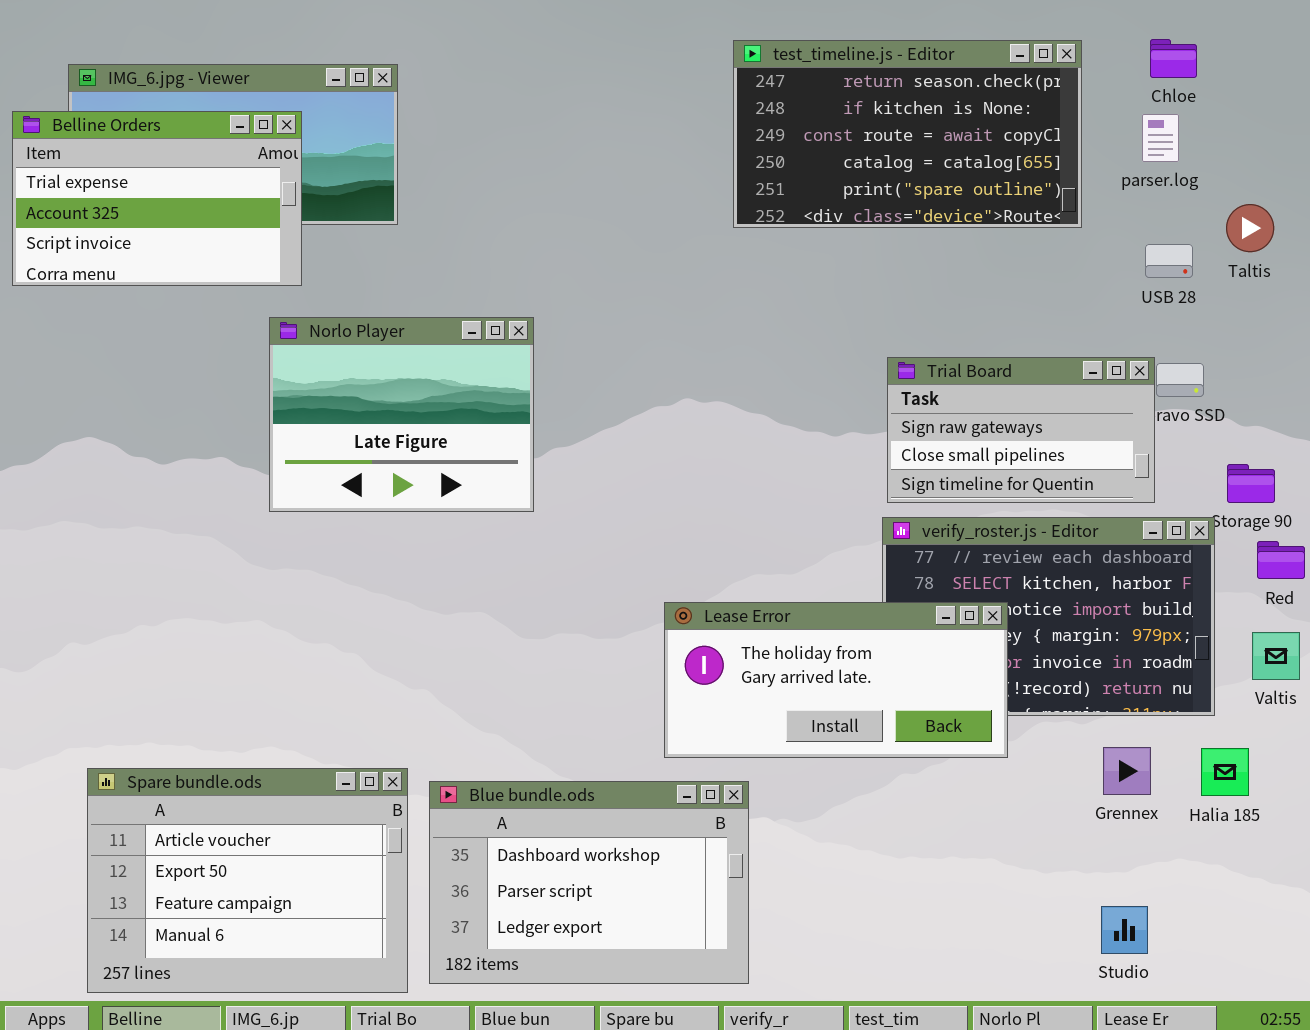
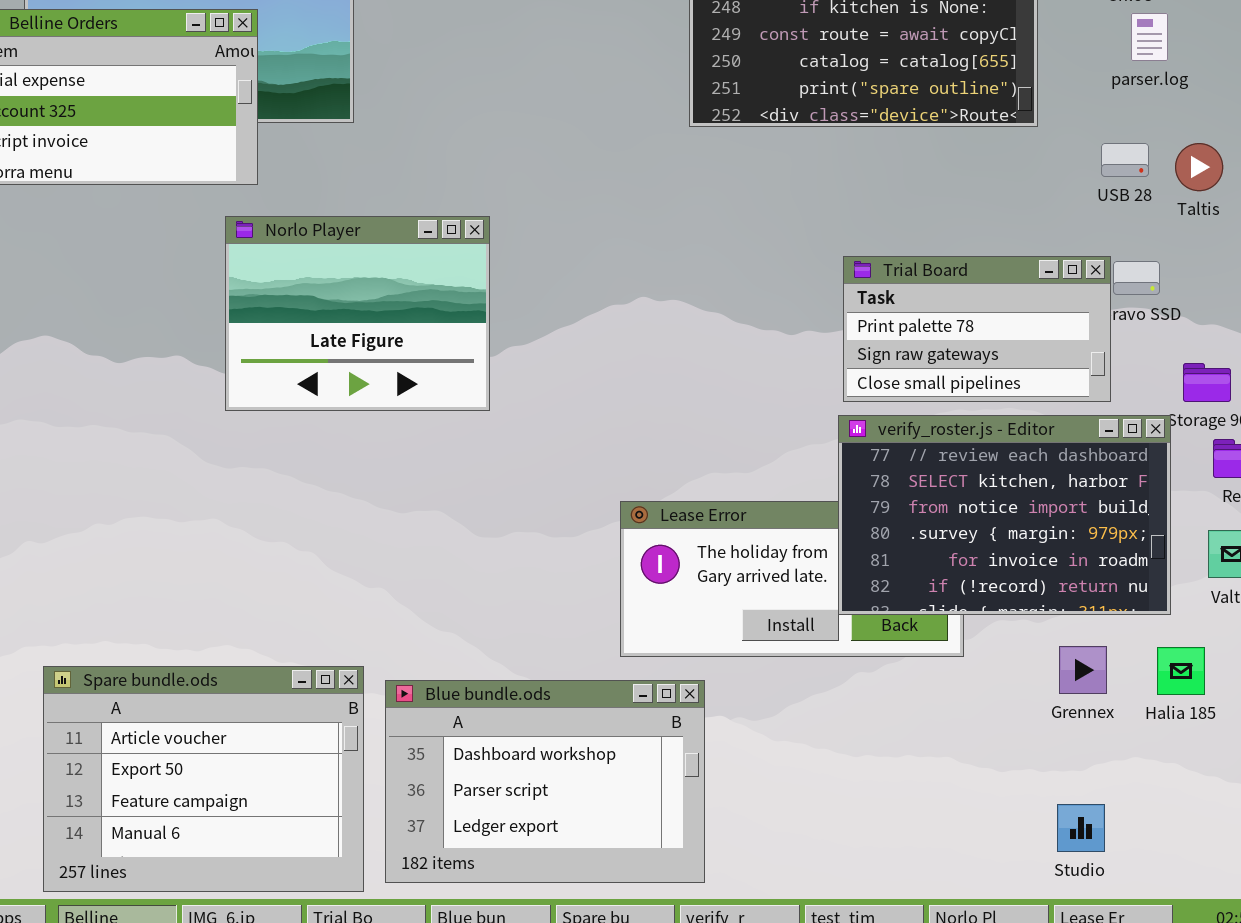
parser.log: [1142,114,1179,162] -> [1131,13,1168,61], moved
Taltis: [1226,204,1274,252] -> [1175,143,1223,191], moved
Trial Board: [887,357,1155,503] -> [843,256,1111,402], scrolled up 1 row
verify_roster.js - Editor: [882,517,1215,716] -> [838,415,1171,615], raised

